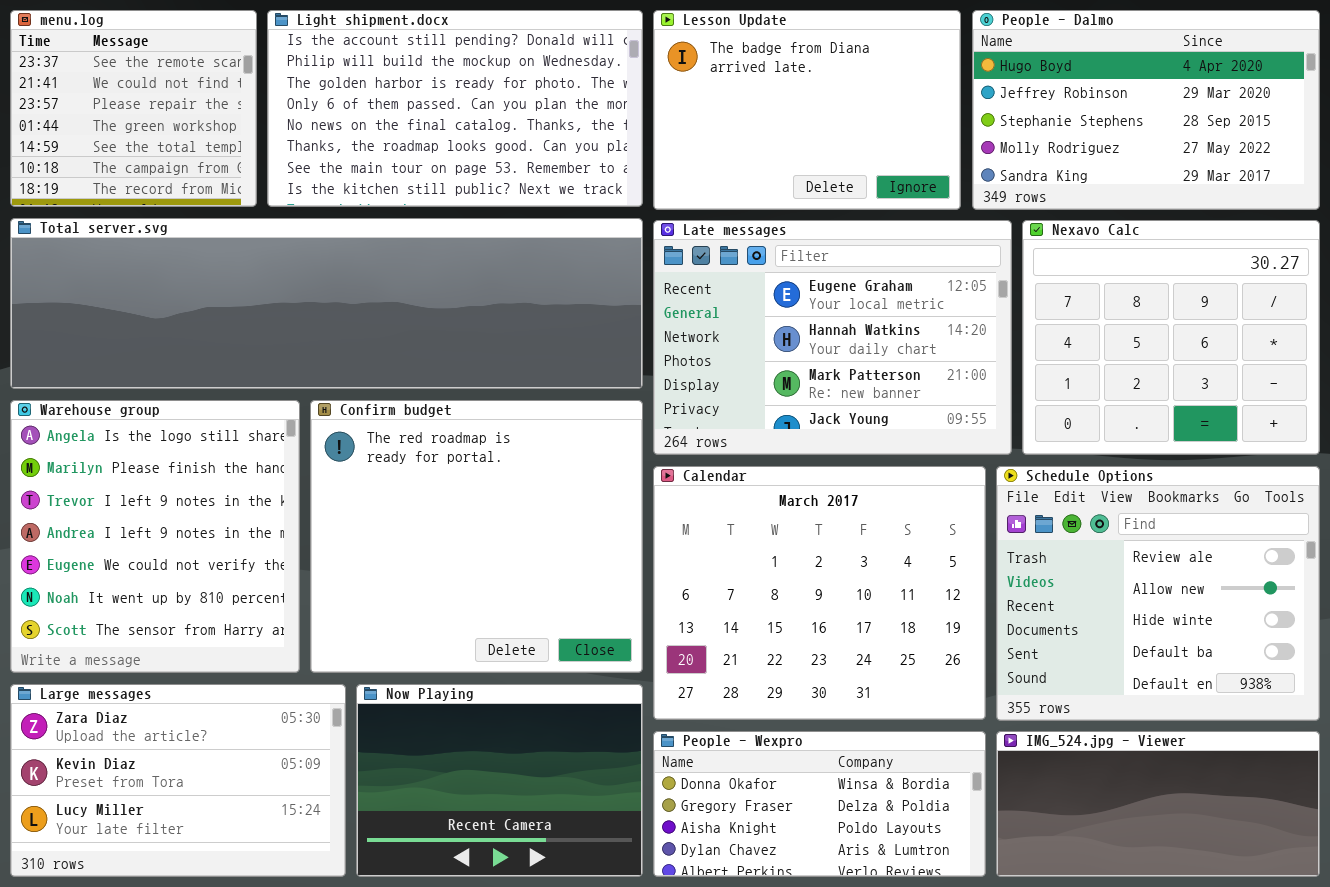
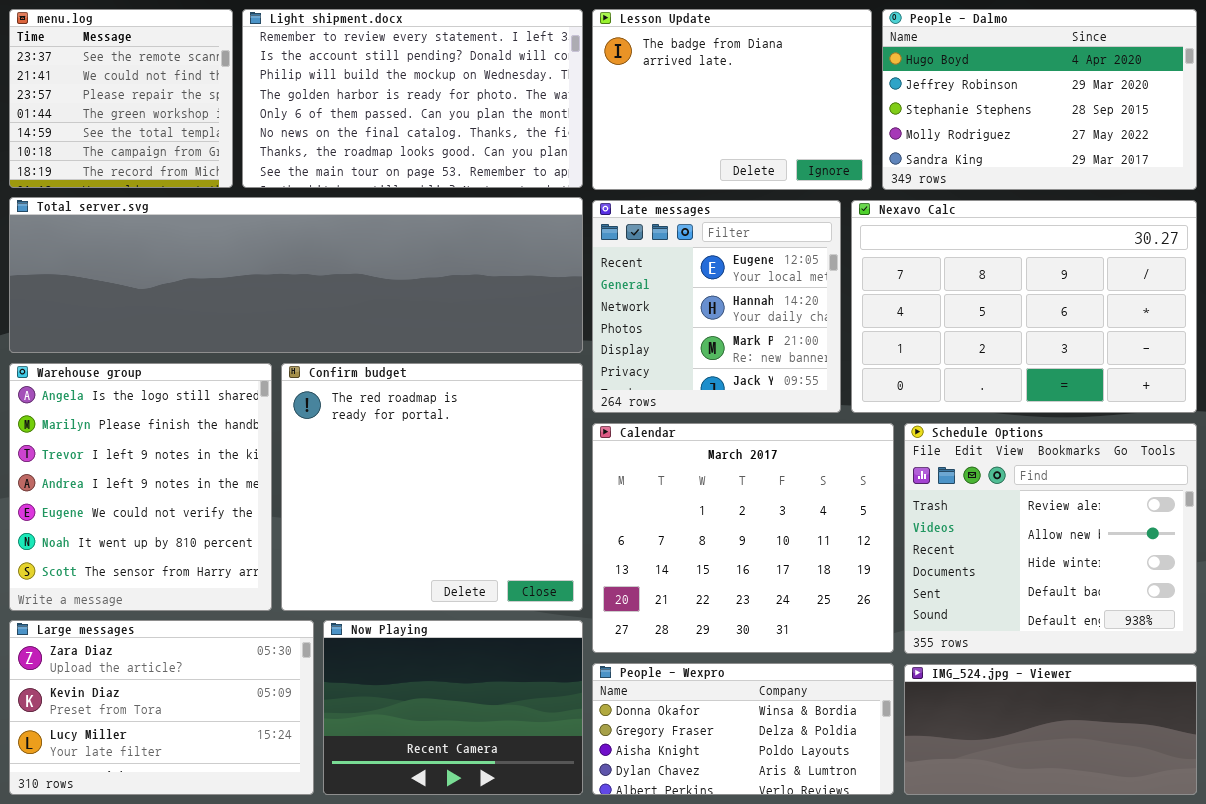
Light shipment.docx: [267,10,643,207] -> [242,9,583,188], scrolled up 1 row
Late messages: [653,220,1012,455] -> [592,200,841,413], resized
Nexavo Calc: [1022,220,1320,455] -> [851,200,1197,413], resized

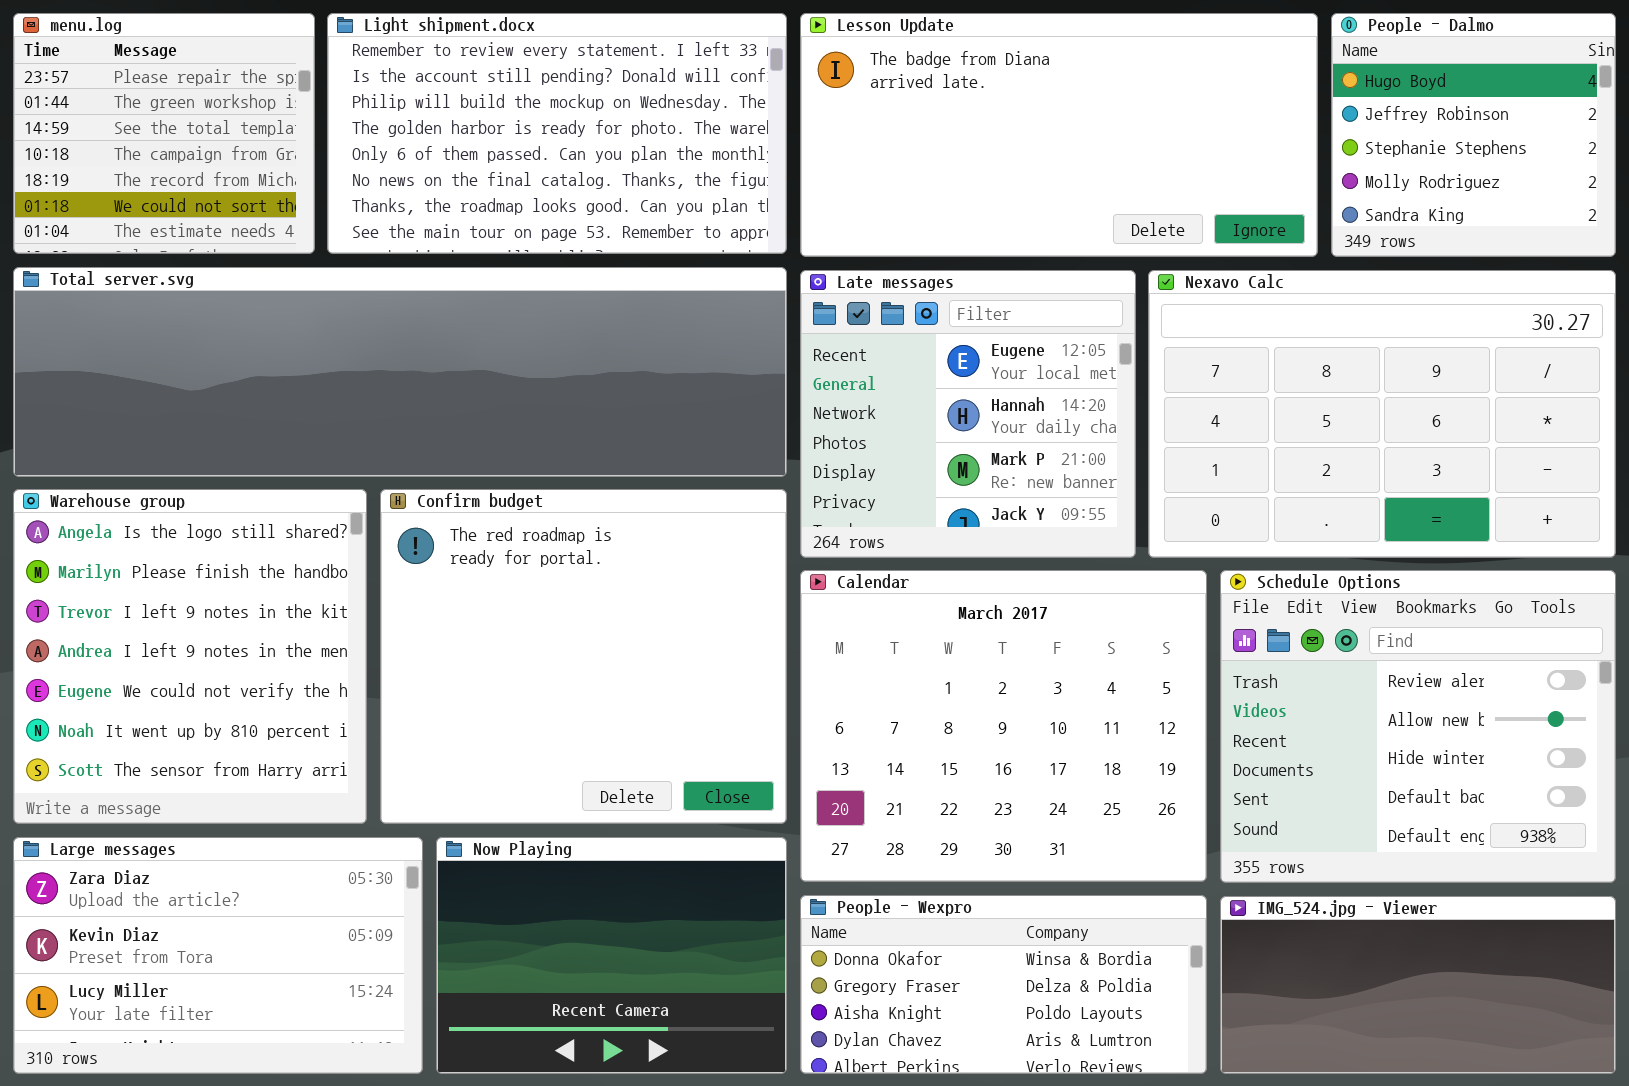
menu.log: [9,9,233,188] -> [13,13,315,254], scrolled down 2 rows
Lesson Update: [592,9,872,190] -> [800,13,1318,257], resized
People - Dalmo: [882,9,1197,190] -> [1331,13,1616,257], resized

